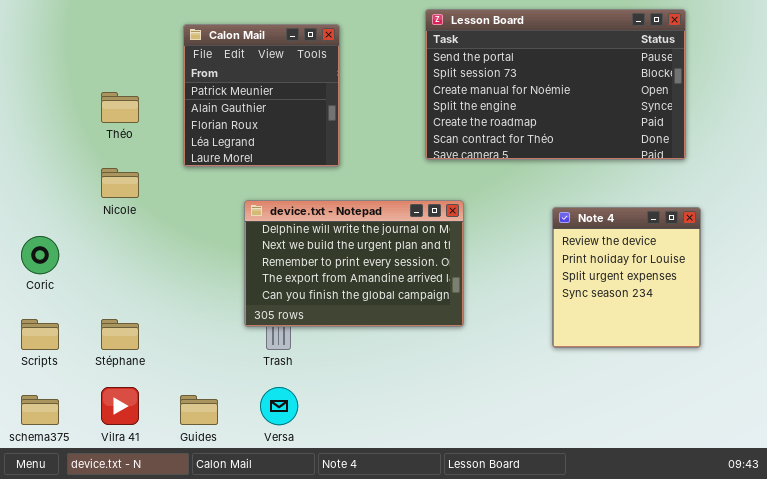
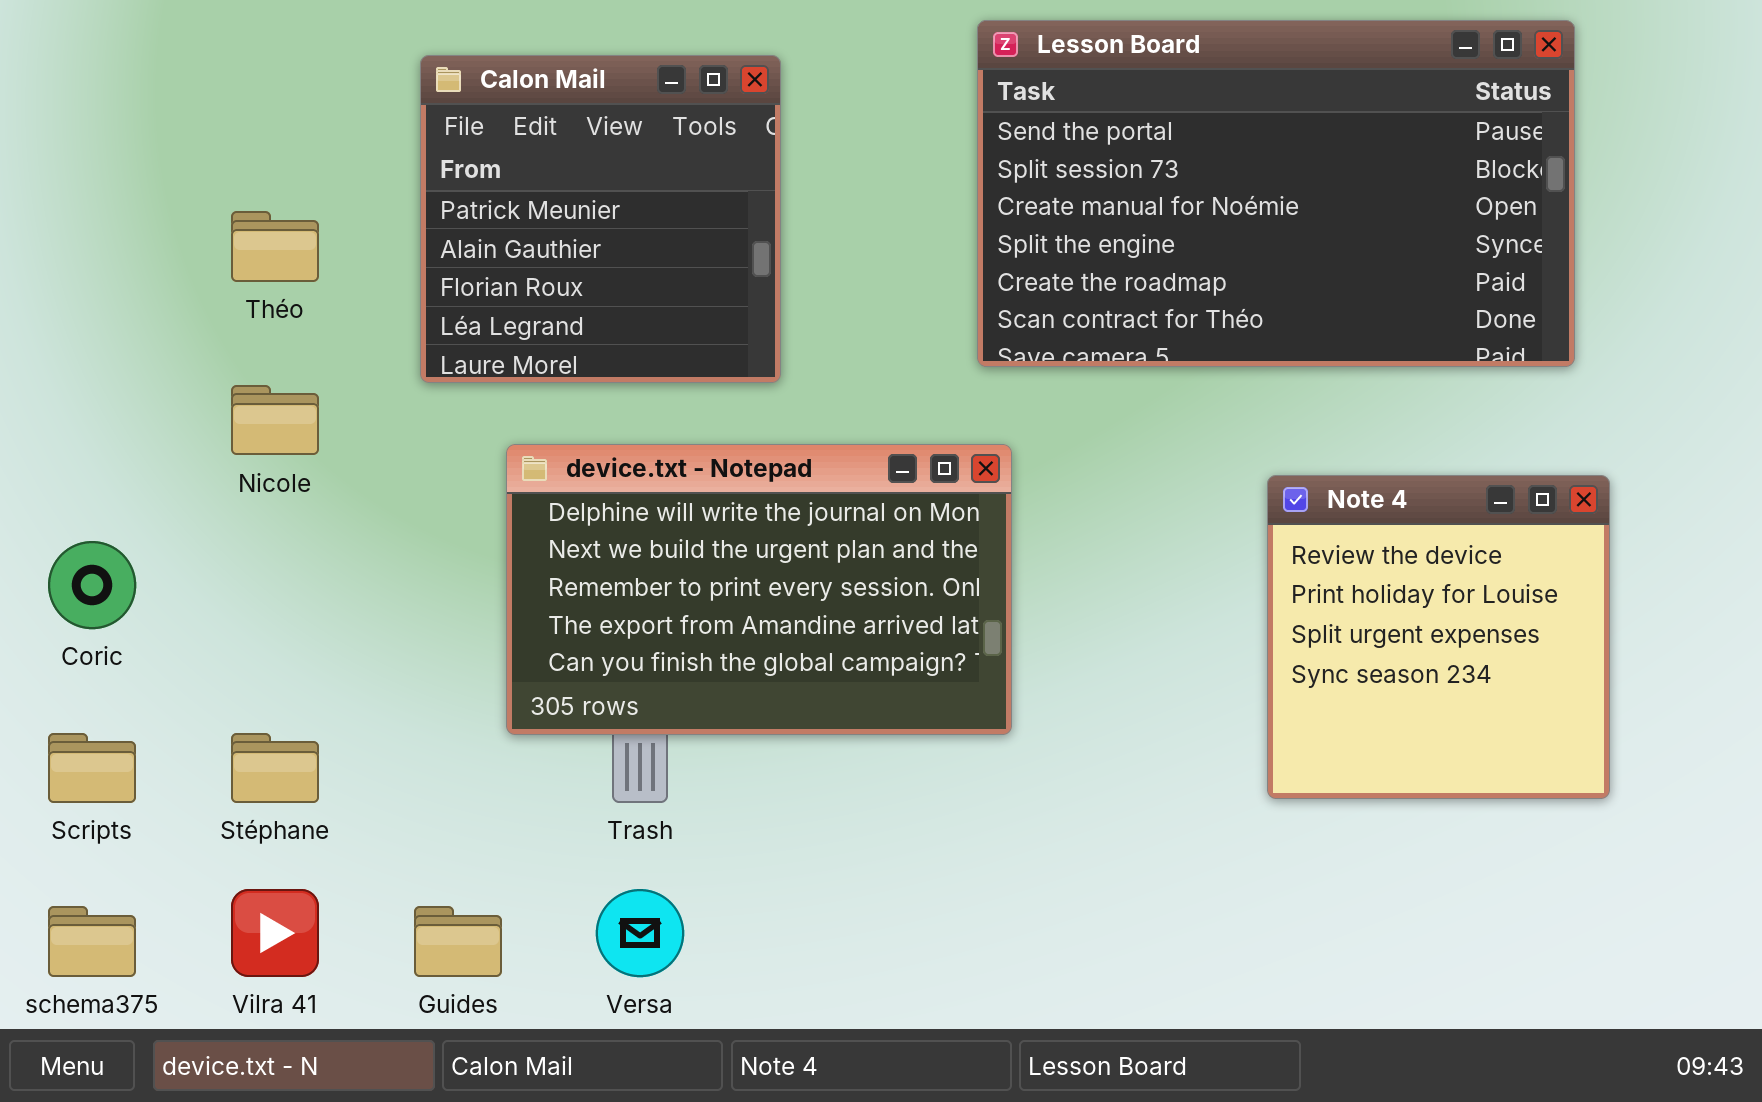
device.txt - Notepad: [244,200,464,327] -> [506,444,1012,735], moved

